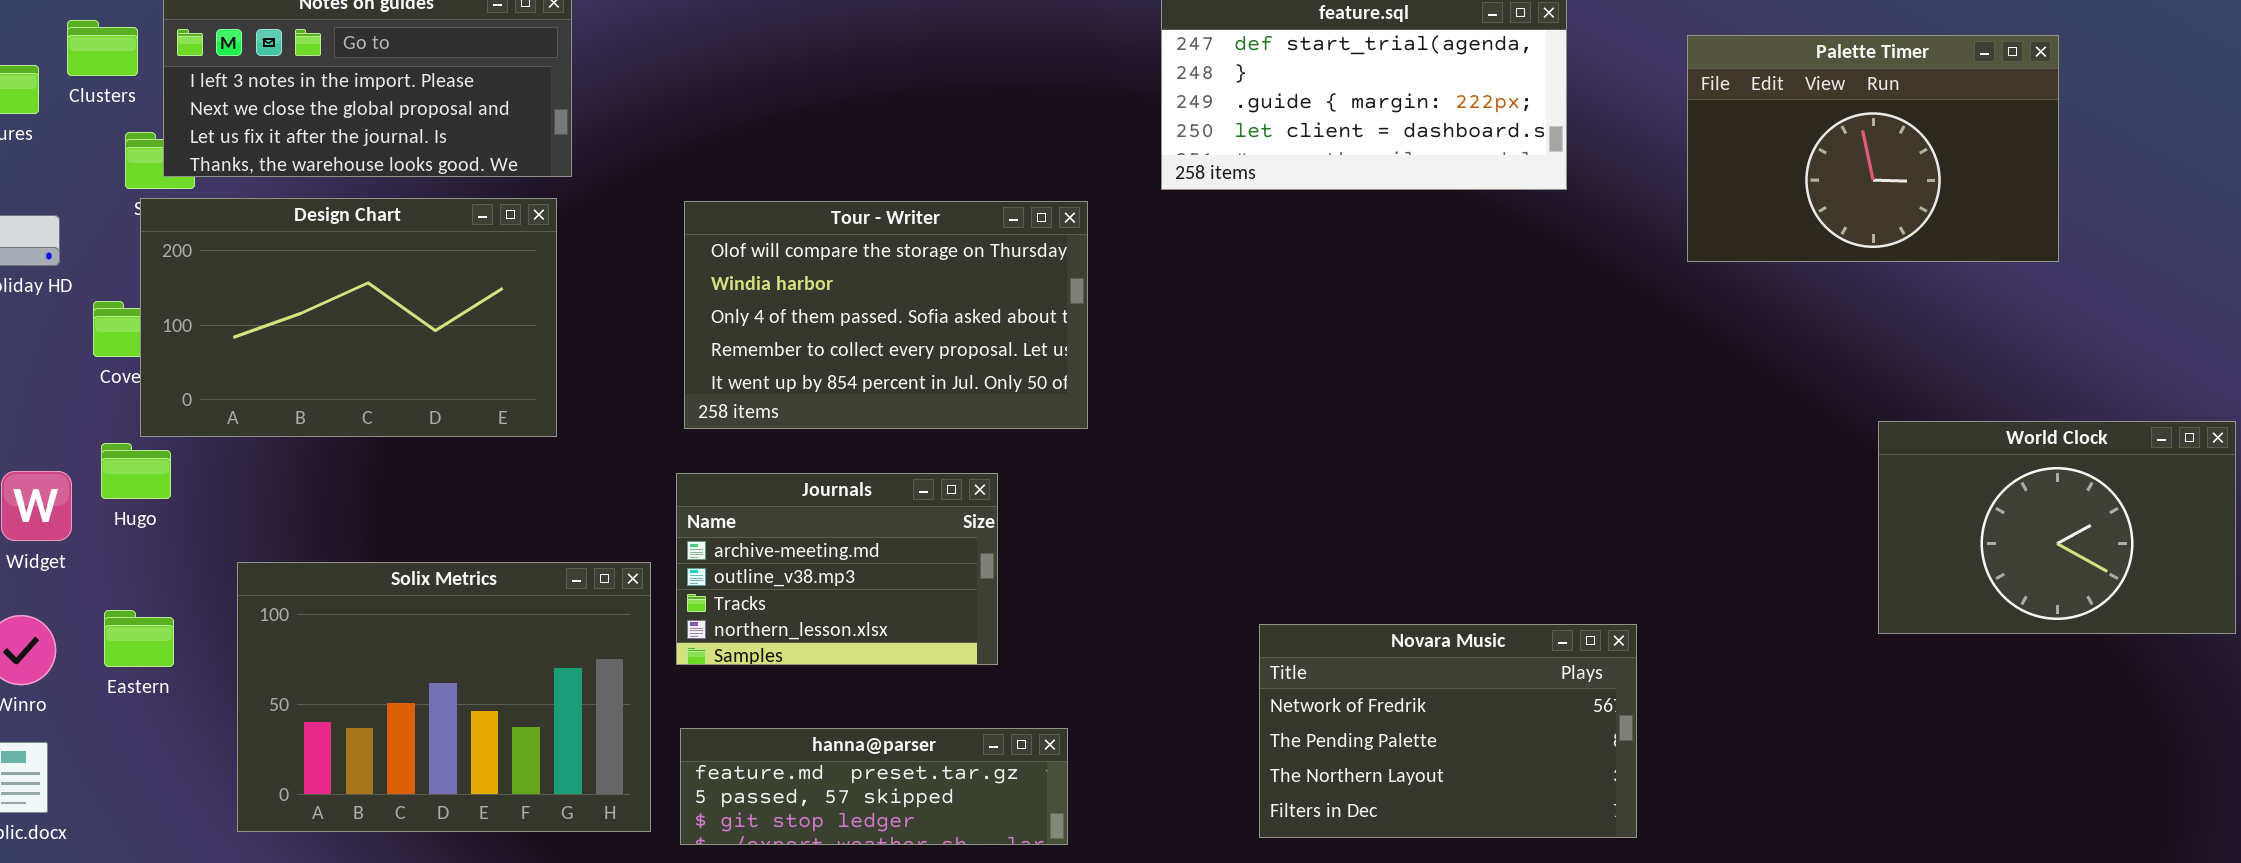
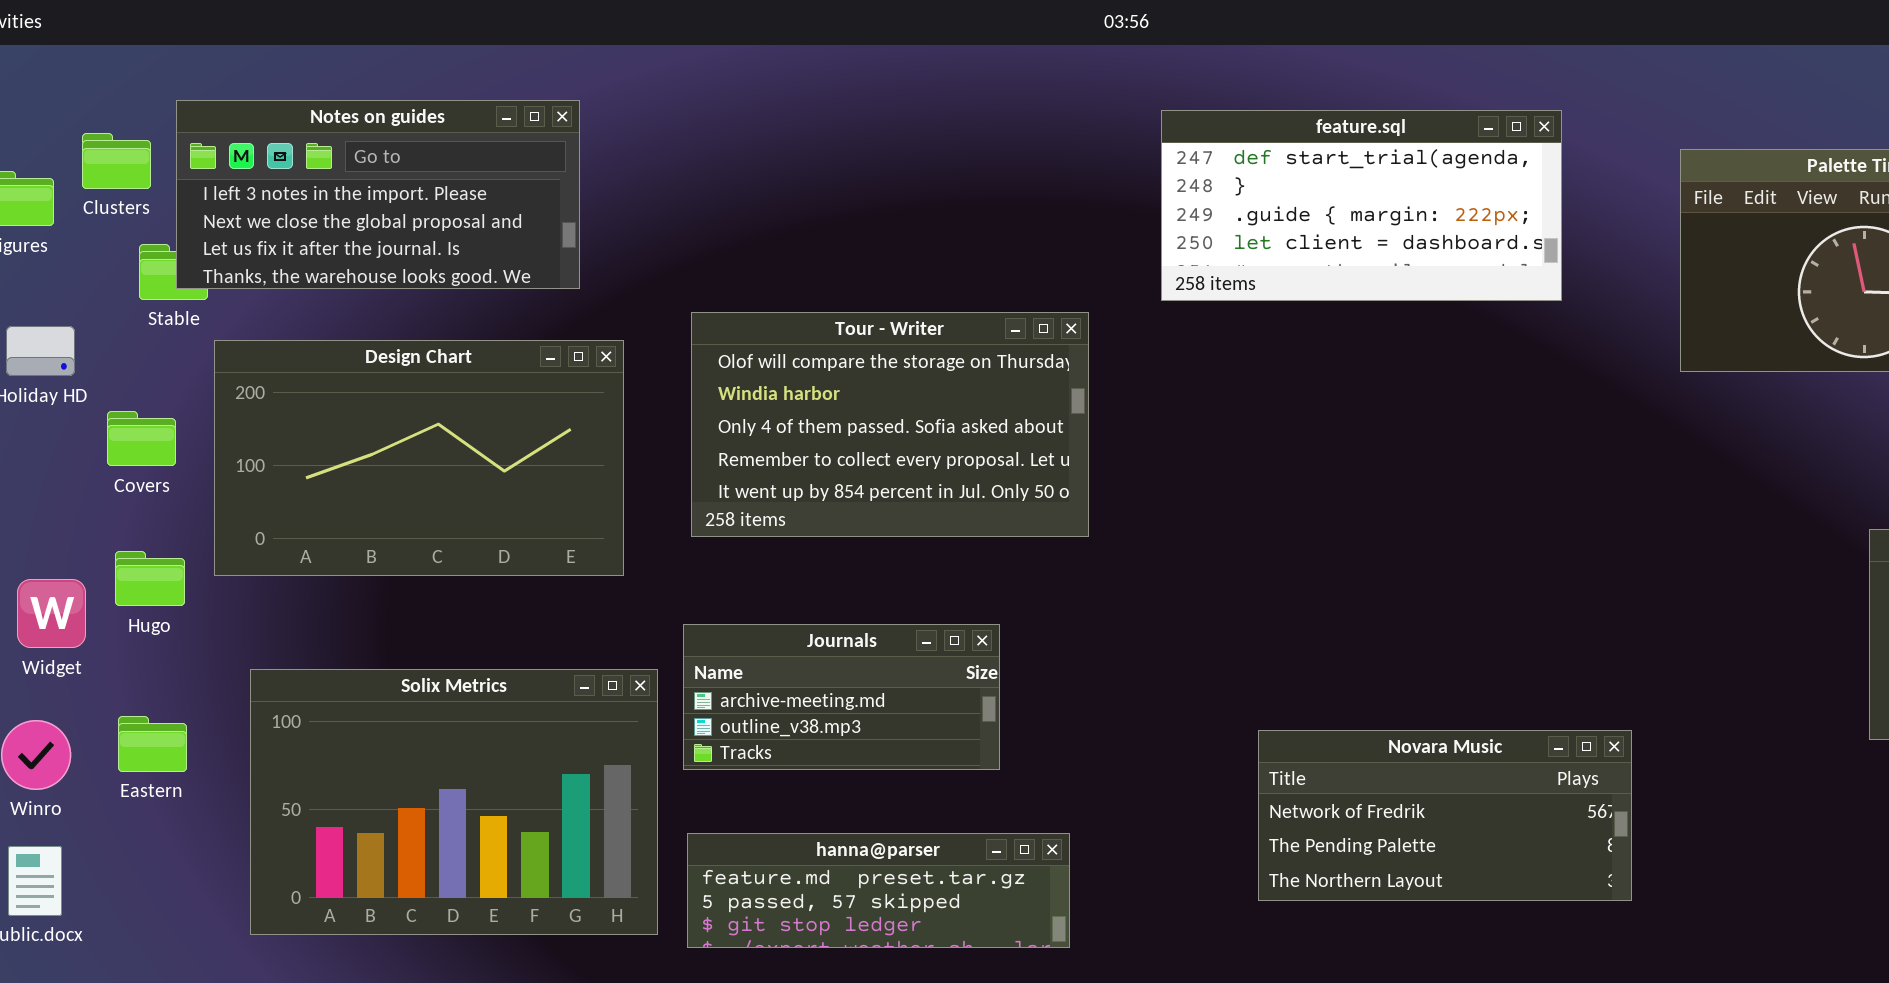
Design Chart: [140,198,557,437] -> [214,340,624,576], moved
Journals: [676,473,998,665] -> [683,624,1000,770], resized
Novara Music: [1259,624,1637,838] -> [1258,730,1632,901], resized

